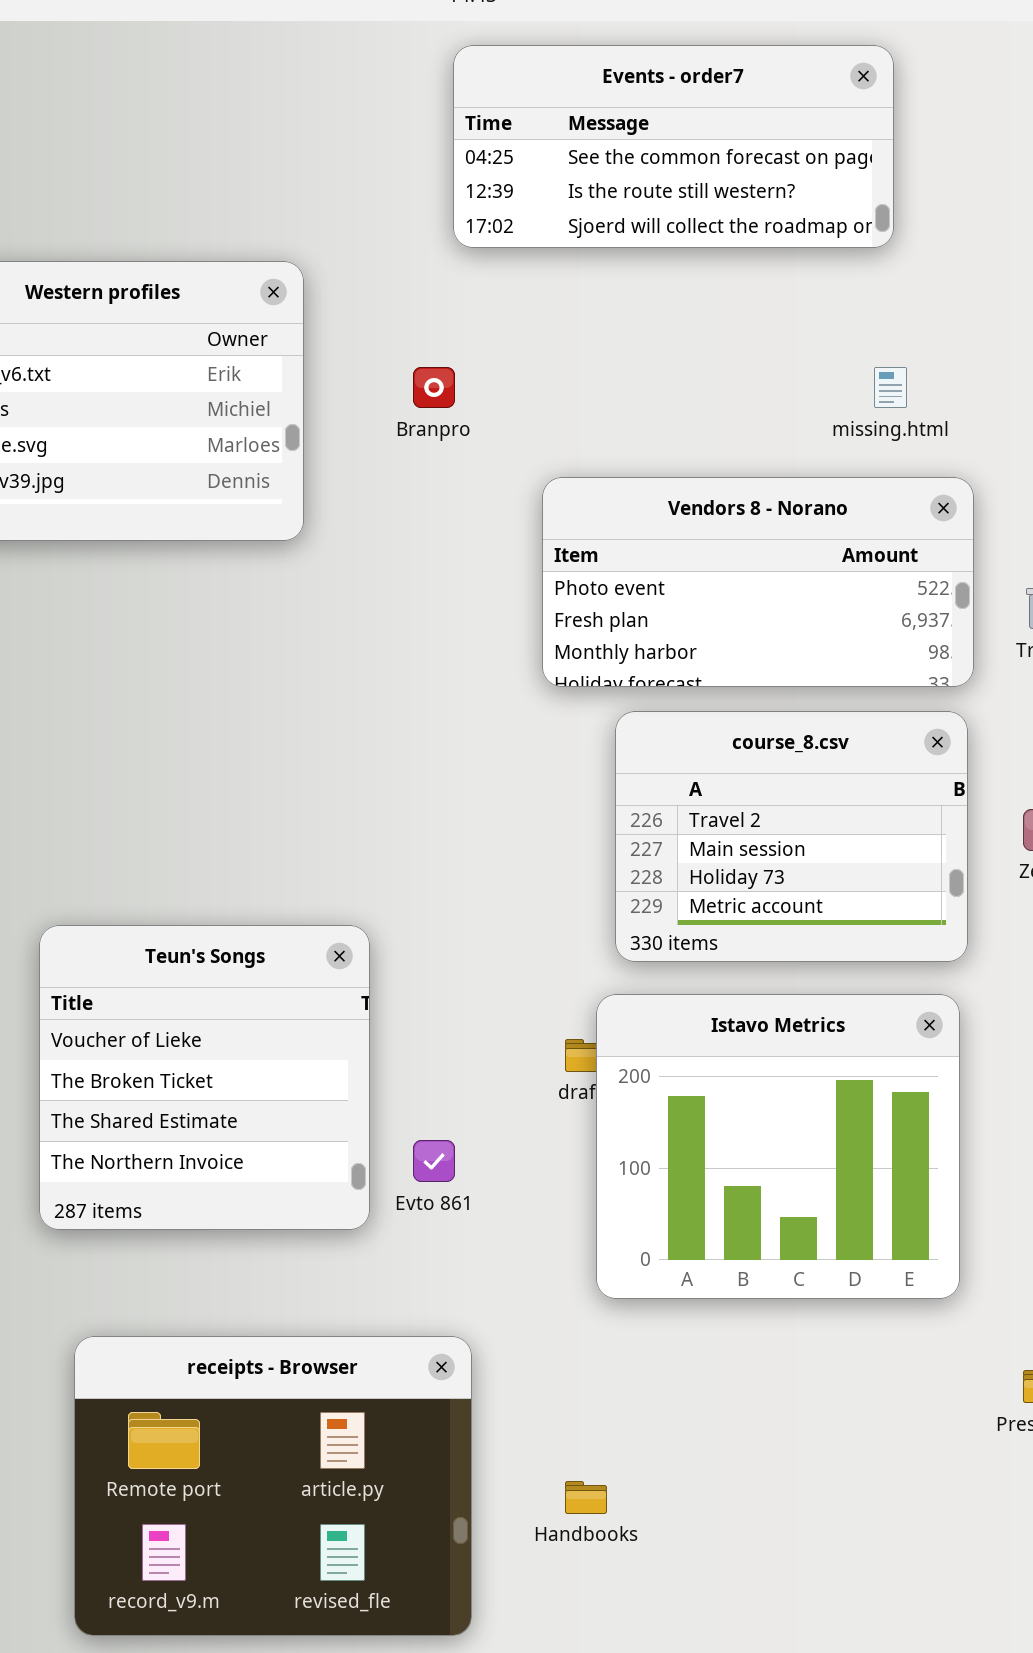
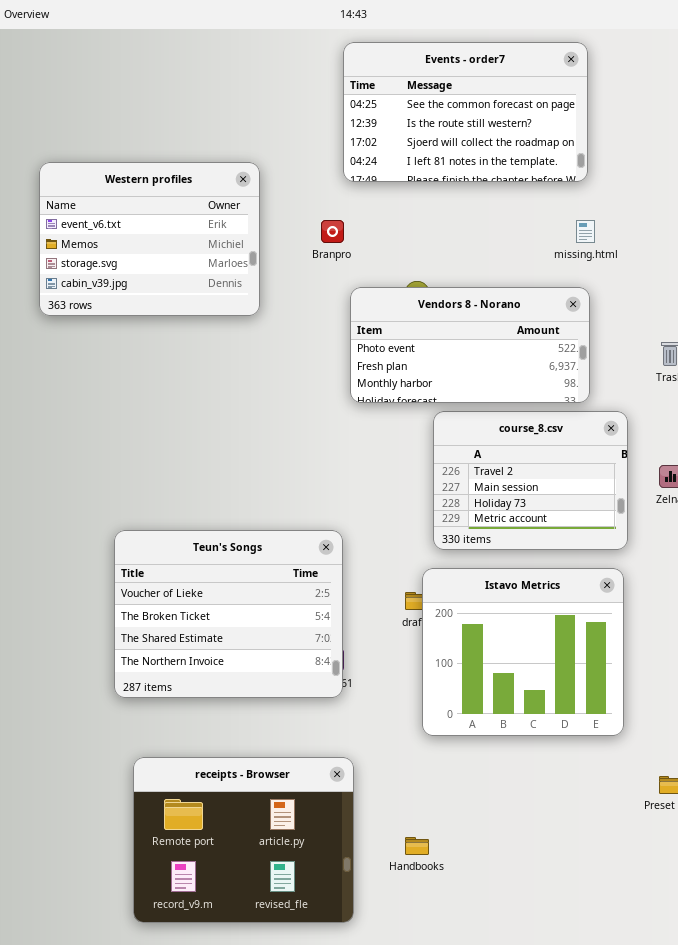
Events - order7: [453,45,894,248] -> [343,42,588,182], resized
Vendors 8 - Norano: [542,477,974,687] -> [350,287,590,403], moved
Teun's Songs: [39,925,370,1230] -> [114,530,343,698], resized

